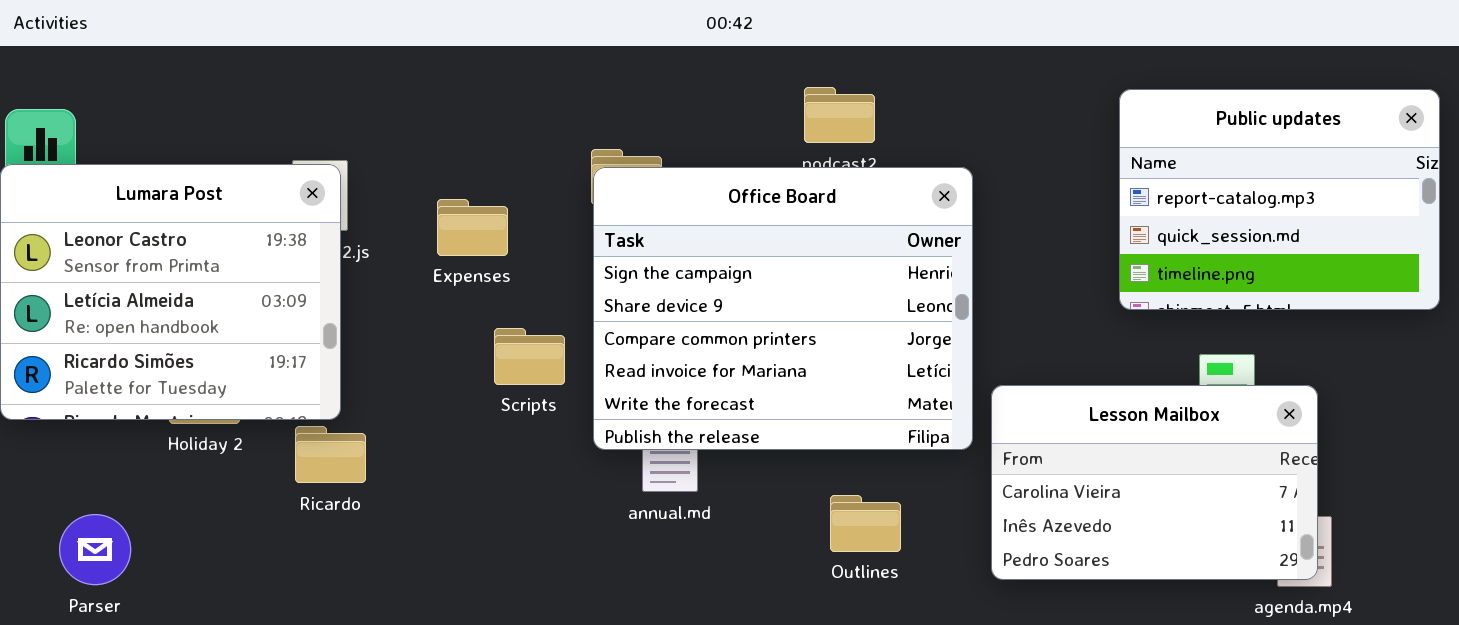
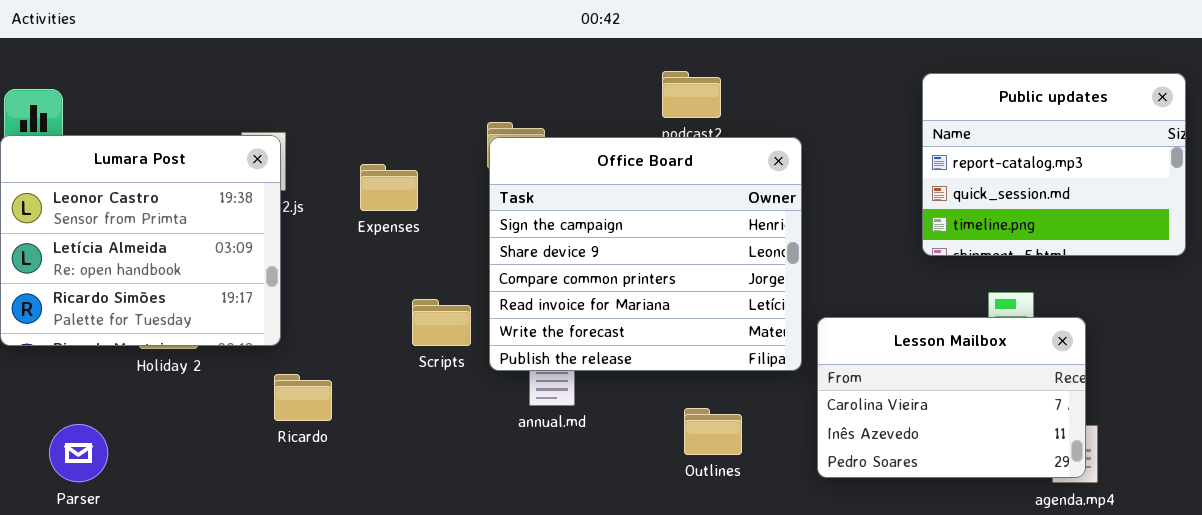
Scripts: [494,328,565,385] -> [412,299,471,346], moved
Ricardo: [295,426,366,483] -> [274,374,332,421], moved

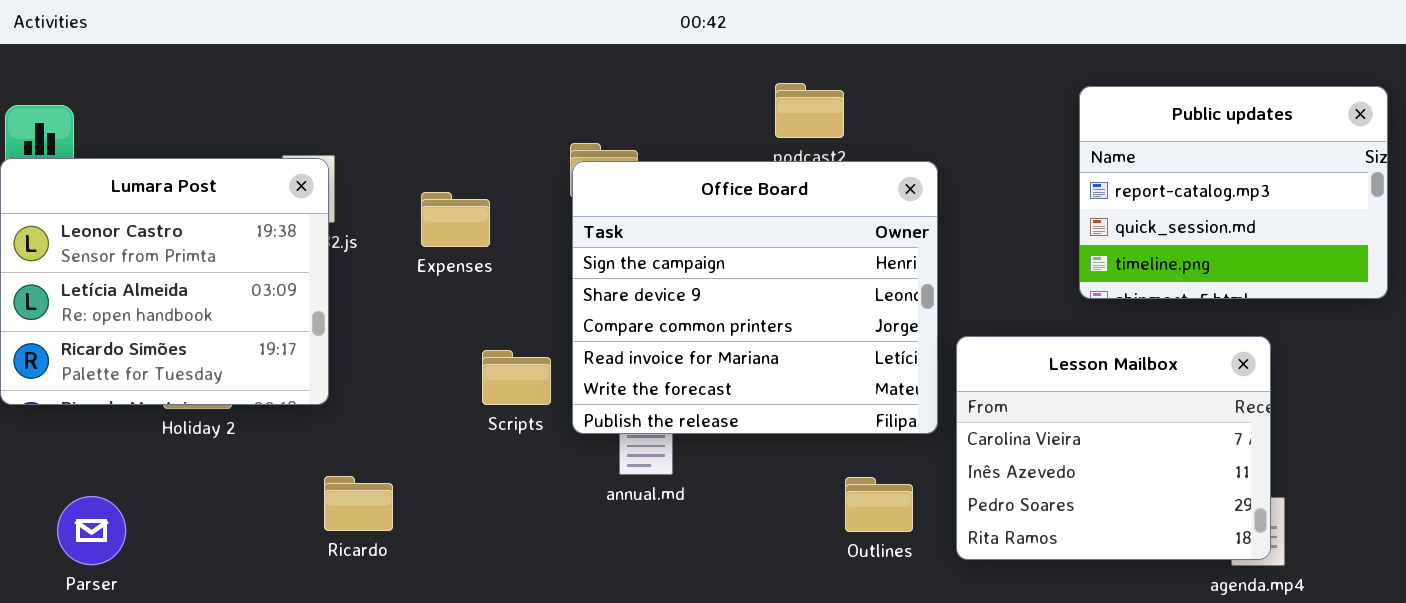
Lesson Mailbox: [817,317,1086,478] -> [956,336,1271,560], resized
Ricardo: [274,374,332,421] -> [324,476,393,531], moved
Outlines: [684,408,742,455] -> [845,477,913,532], moved

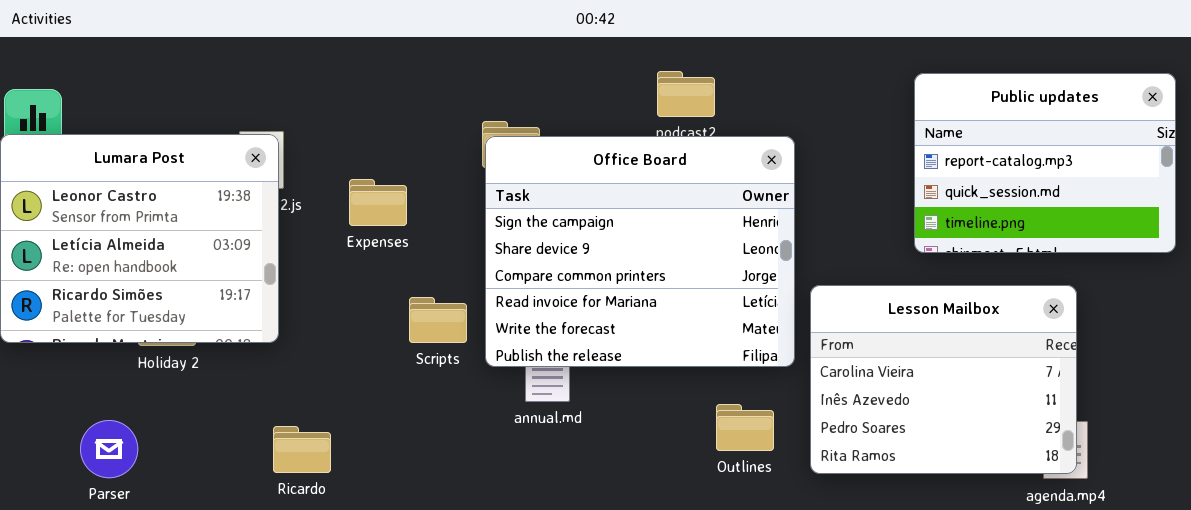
Expenses: [421,192,490,247] -> [349,179,407,226], moved
Ricardo: [324,476,393,531] -> [273,426,331,473], moved
Parser: [57,496,126,565] -> [80,420,138,478], moved

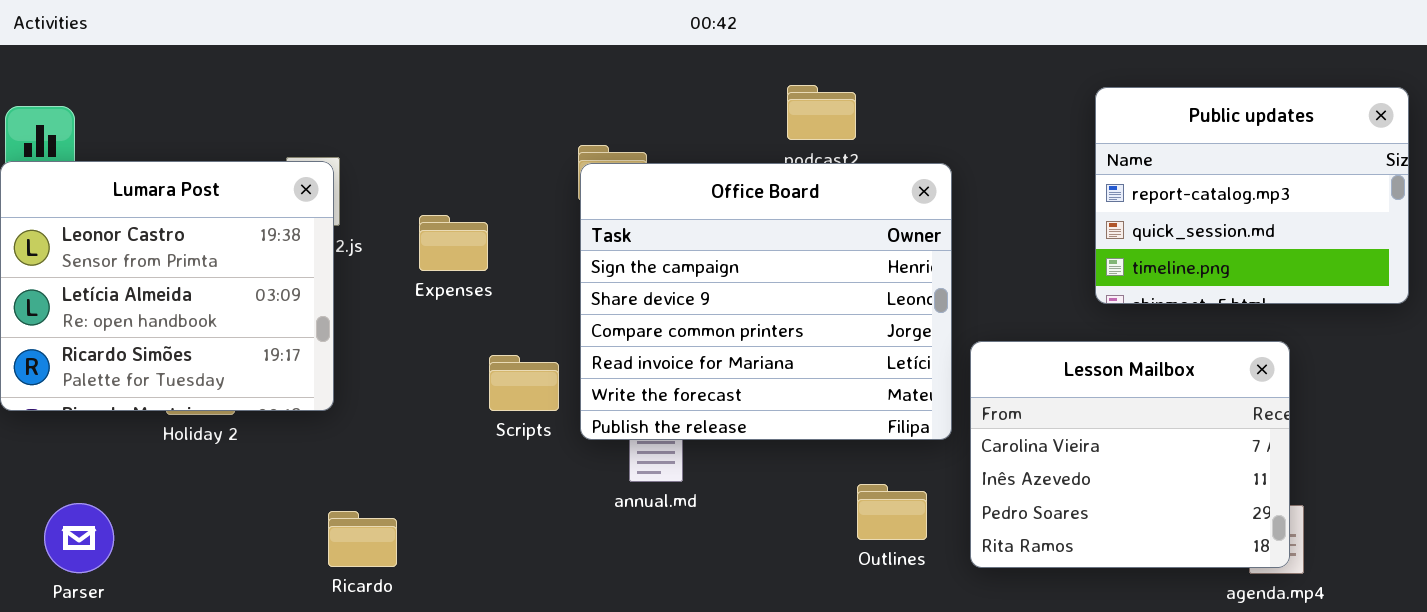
Parser: [80,420,138,478] -> [44,503,114,573], moved

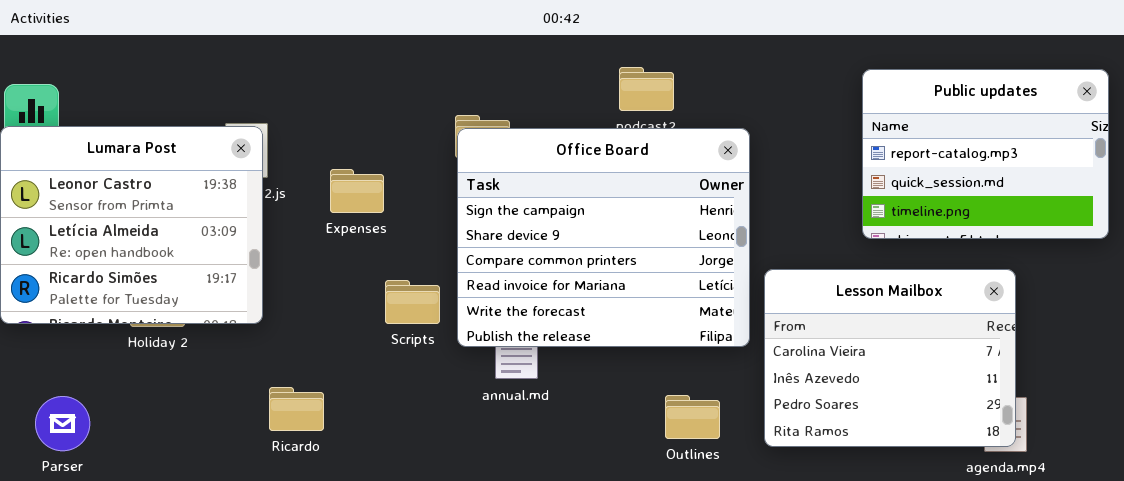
Outlines: [857,484,927,540] -> [665,395,720,439], moved
Ricardo: [328,511,397,567] -> [269,387,324,431], moved

